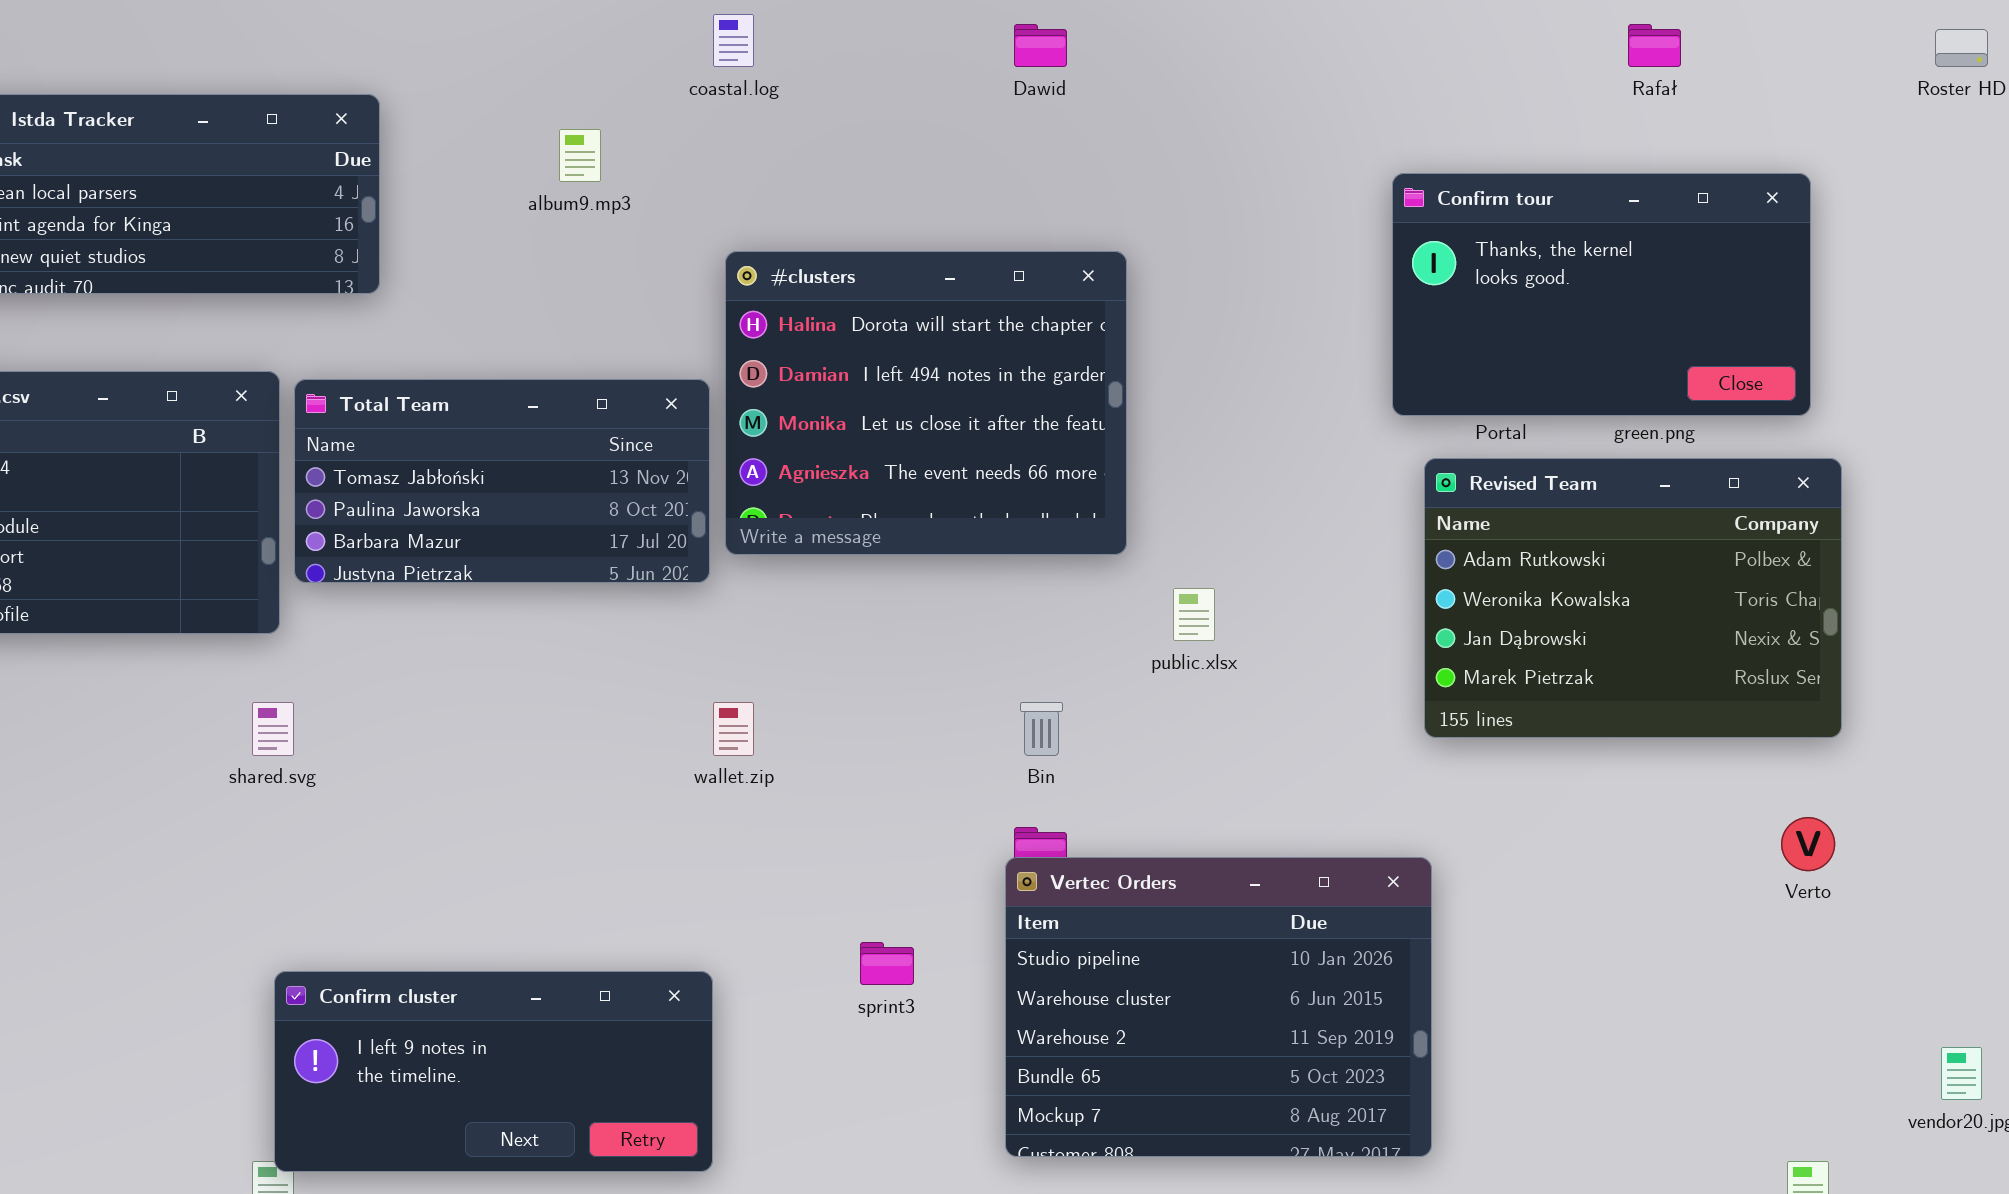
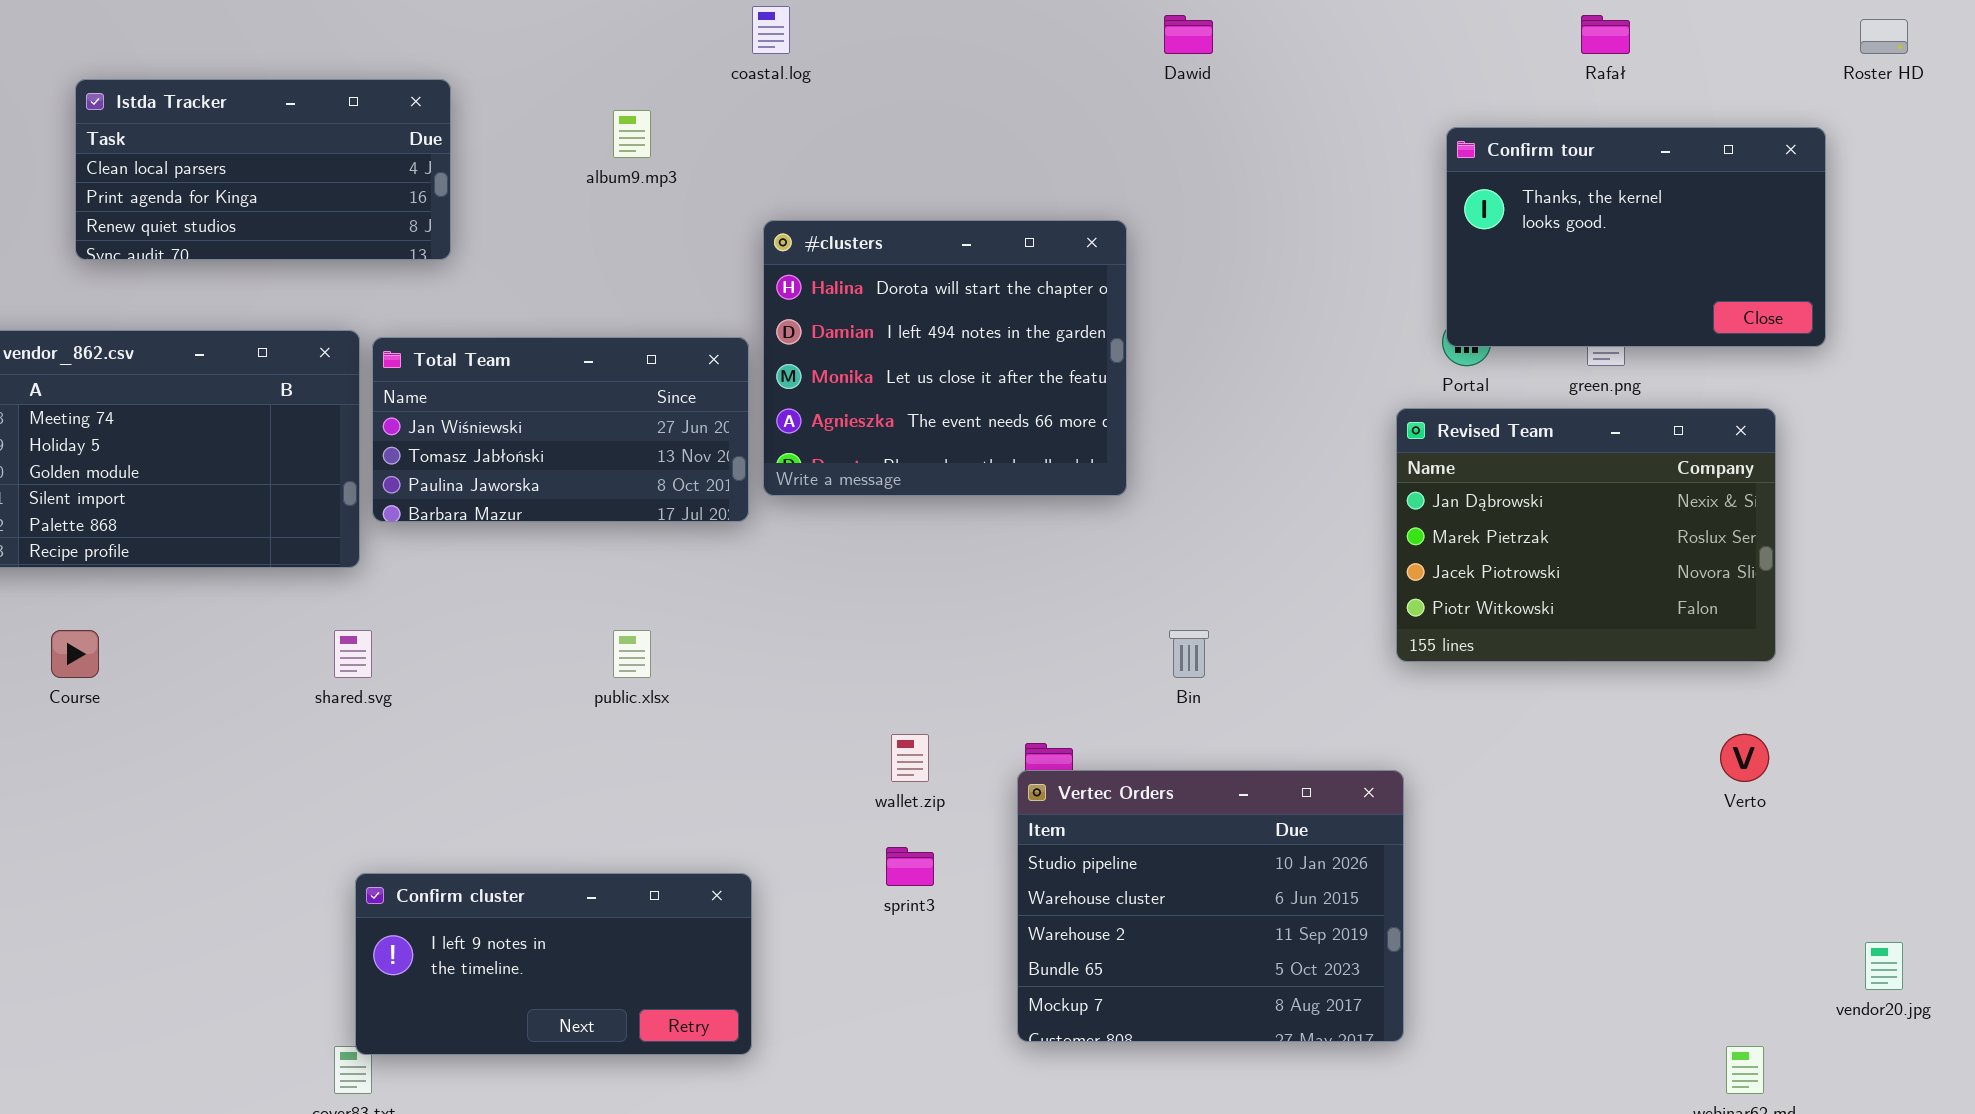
Dawid: [1014,24,1067,67] -> [1164,15,1213,54], moved
Confirm tour: [1392,173,1811,416] -> [1446,127,1826,347], moved
Total Team: [294,379,710,583] -> [372,337,749,522], scrolled up 1 row
Revised Team: [1424,458,1842,738] -> [1396,408,1776,662], scrolled down 2 rows
public.xlsx: [1173,588,1215,641] -> [613,630,651,678], moved
wallet.zip: [713,702,754,756] -> [891,734,929,782], moved
Bin: [1020,702,1063,756] -> [1169,630,1209,678], moved

